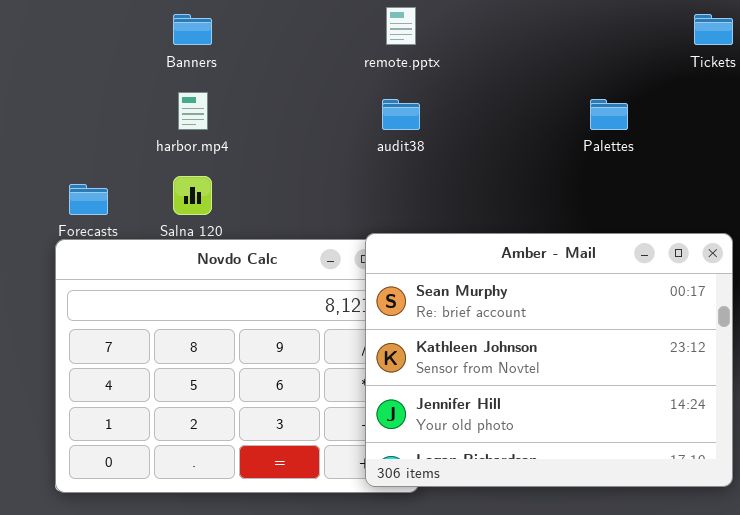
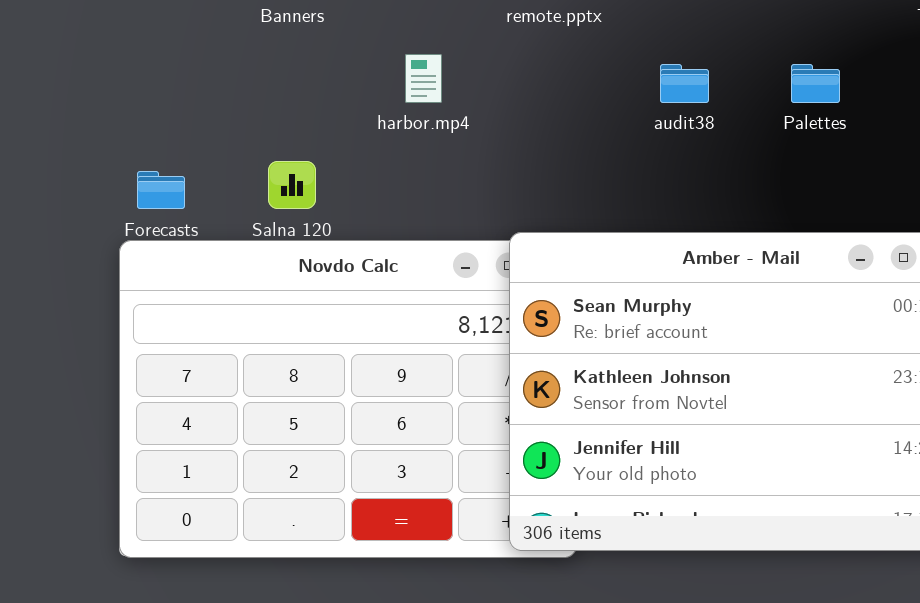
harbor.mp4: [178,92,208,130] -> [405,54,442,103], moved
audit38: [382,99,420,130] -> [660,64,709,103], moved

